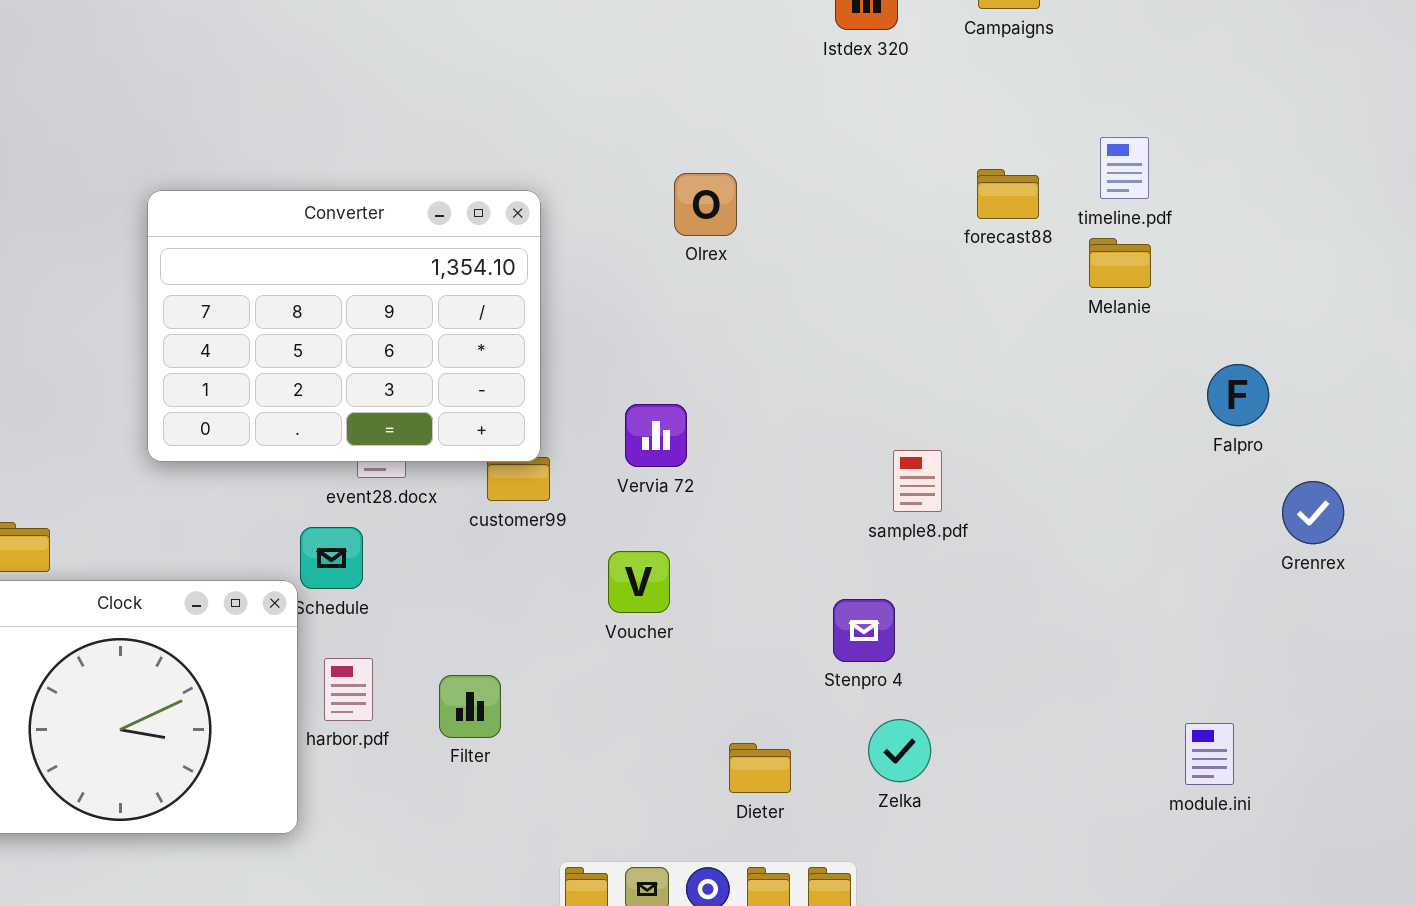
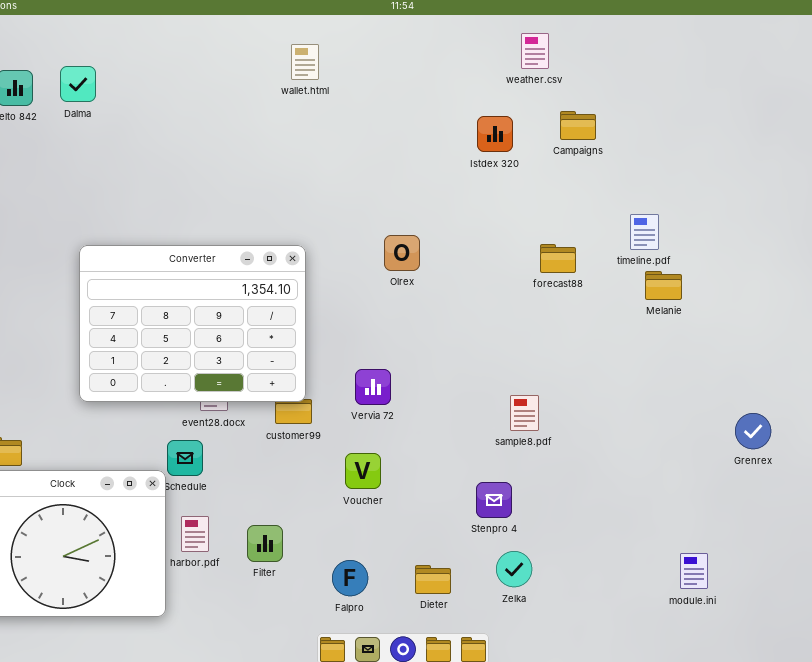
forecast88: [977,169,1039,219] -> [540,244,576,273], moved
Melanie: [1089,238,1151,288] -> [645,271,682,300], moved
Falpro: [1207,364,1269,426] -> [332,560,368,596], moved

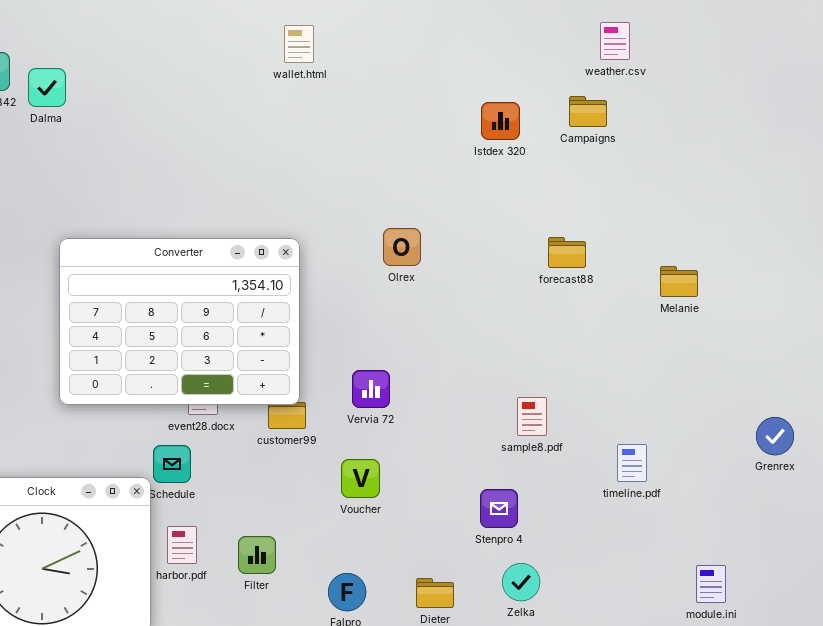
weather.csv: [521,33,549,69] -> [600,22,630,60], moved
Dalma: [60,66,96,102] -> [28,68,66,107], moved
timeline.pdf: [630,214,659,250] -> [617,444,647,482], moved

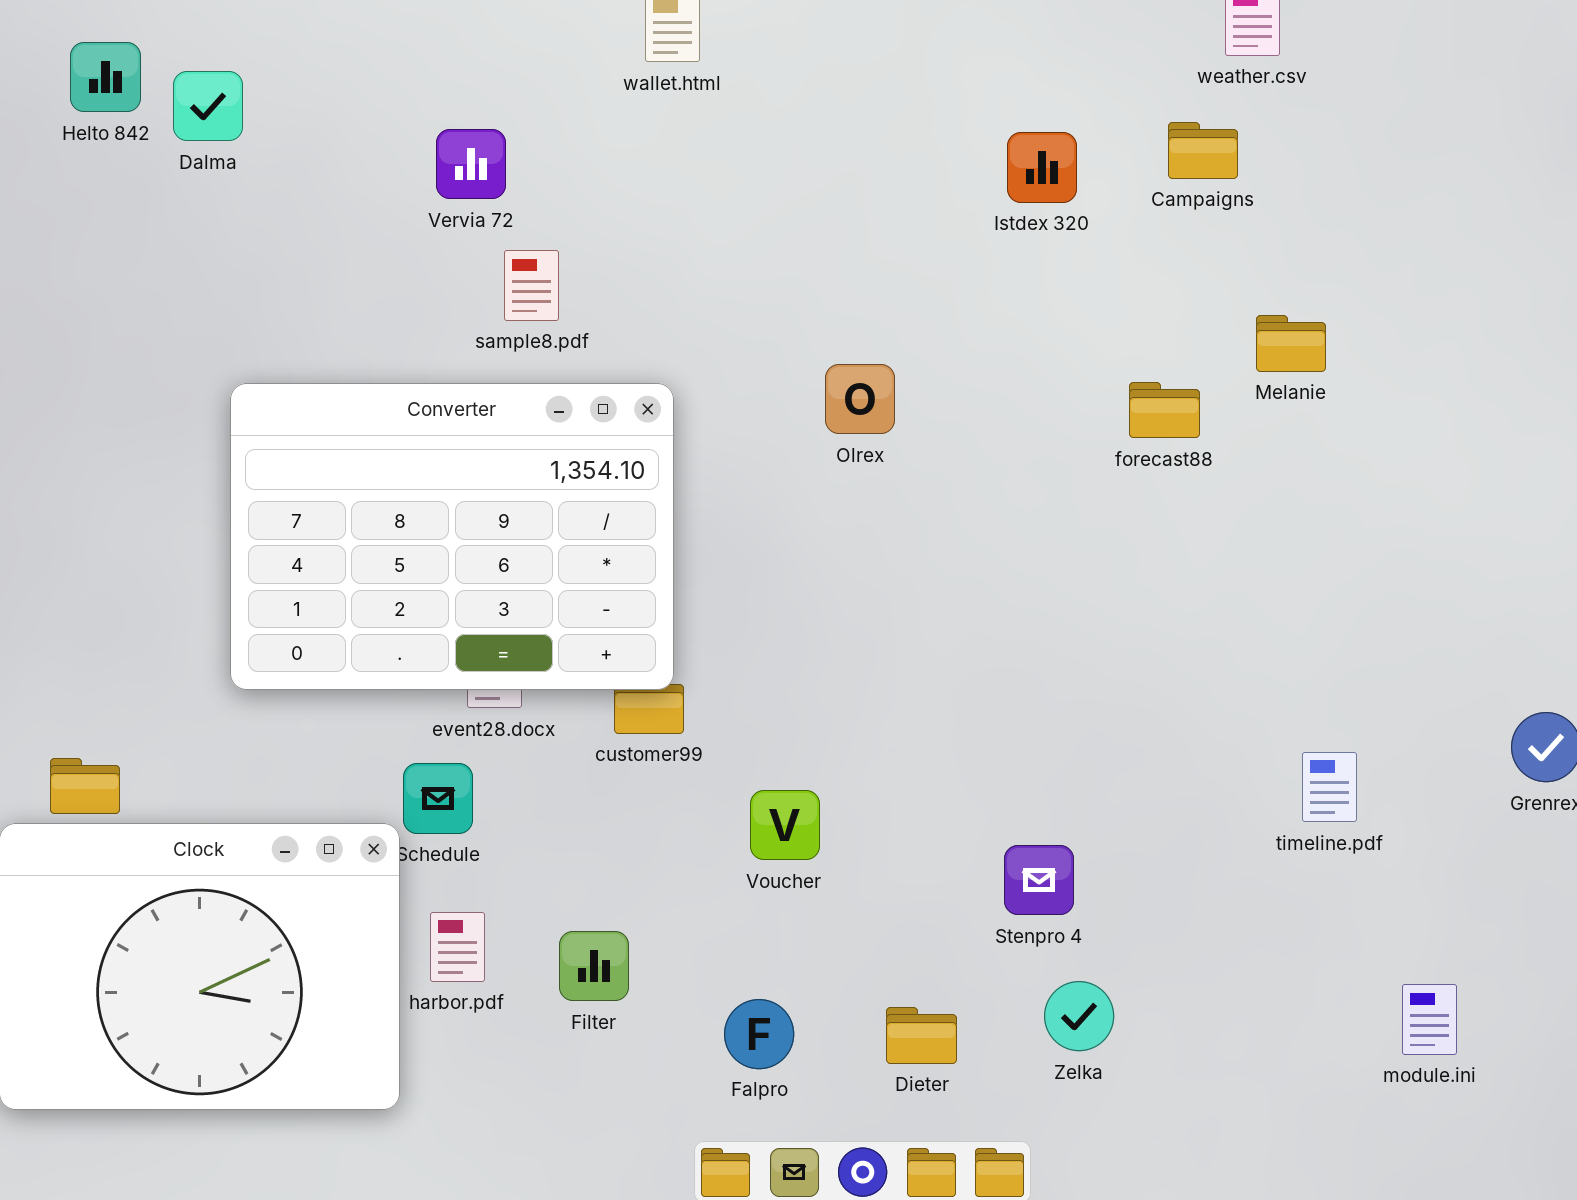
Melanie: [660,266,698,297] -> [1256,315,1326,372], moved
Vervia 72: [352,370,390,408] -> [436,129,506,199], moved
sample8.pdf: [517,397,547,436] -> [504,250,559,321], moved
timeline.pdf: [617,444,647,482] -> [1302,752,1357,822], moved

